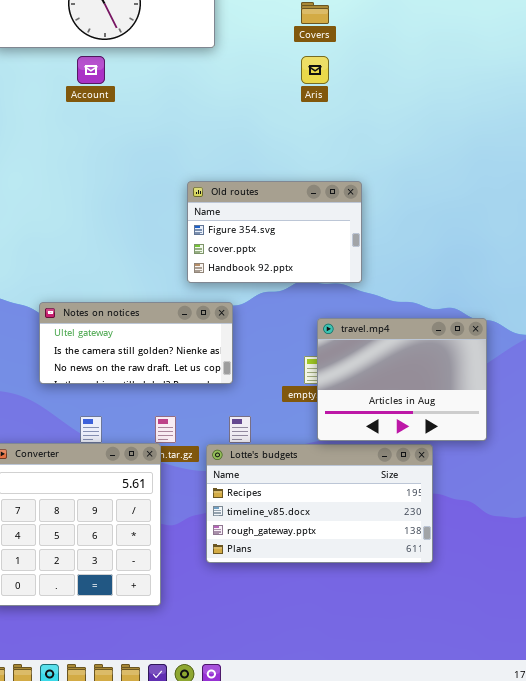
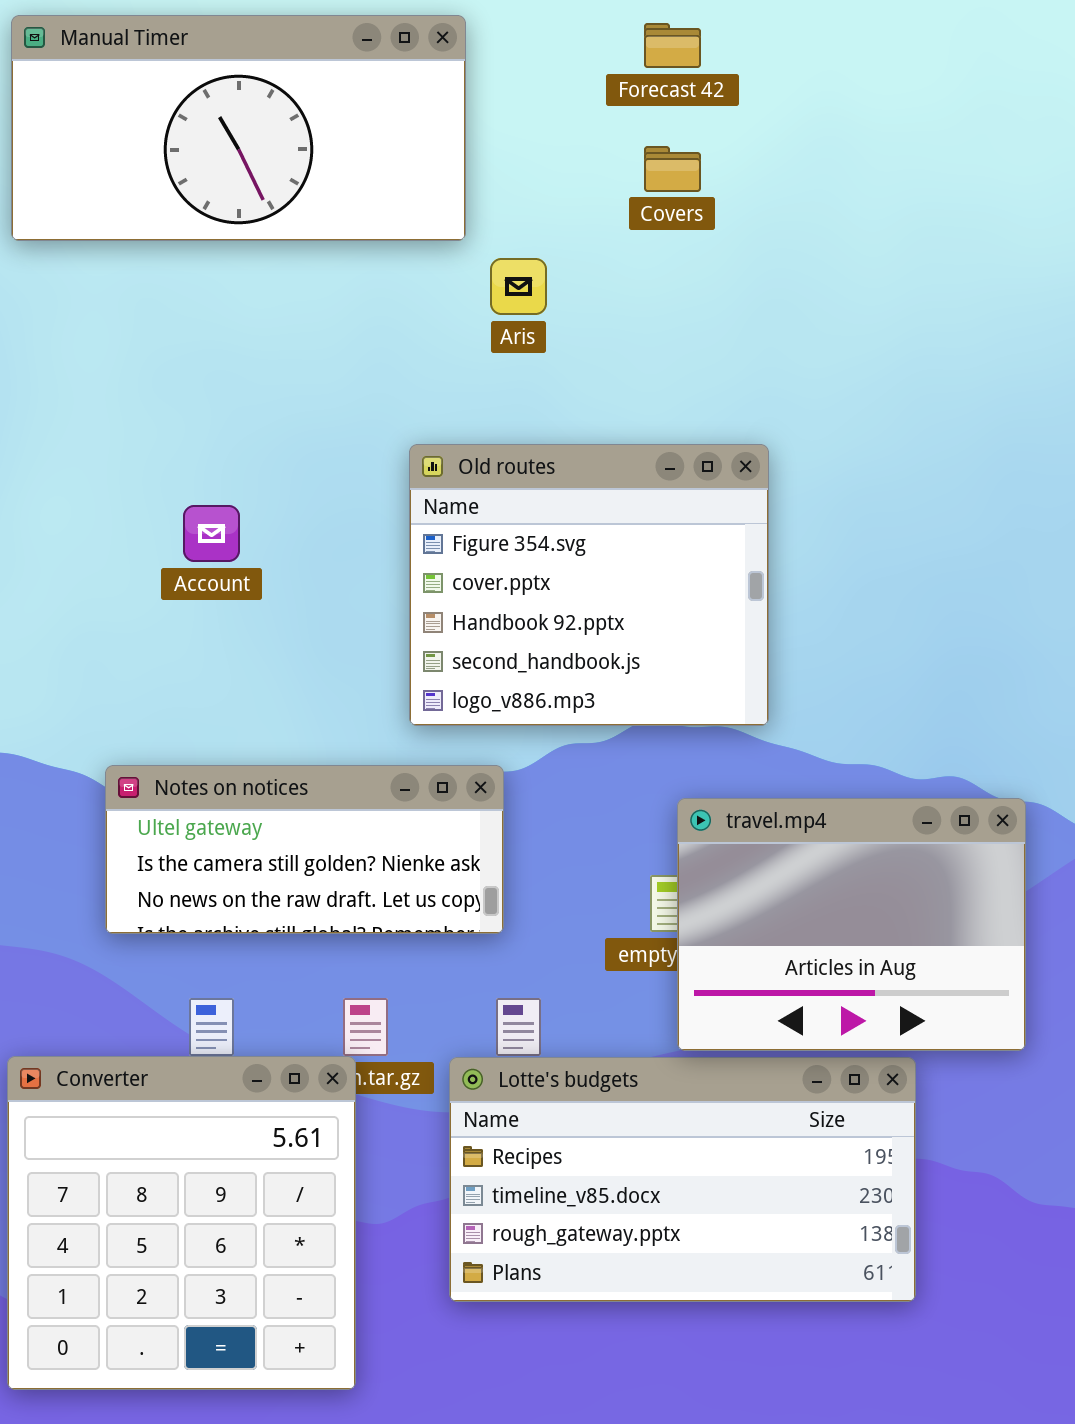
Account: [77,56,105,84] -> [183,505,240,562], moved
Aris: [301,56,329,84] -> [490,258,547,315], moved
Old routes: [187,181,362,283] -> [409,444,769,726], resized

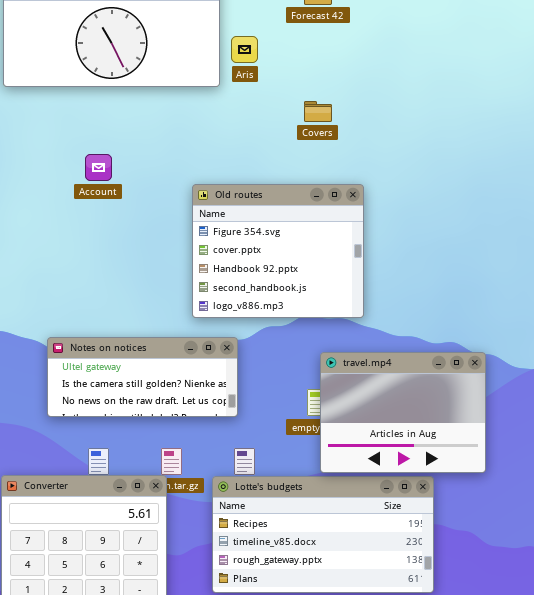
Covers: [644,146,701,192] -> [304,101,332,122], moved
Aris: [490,258,547,315] -> [231,36,258,63], moved
Account: [183,505,240,562] -> [85,154,112,181], moved

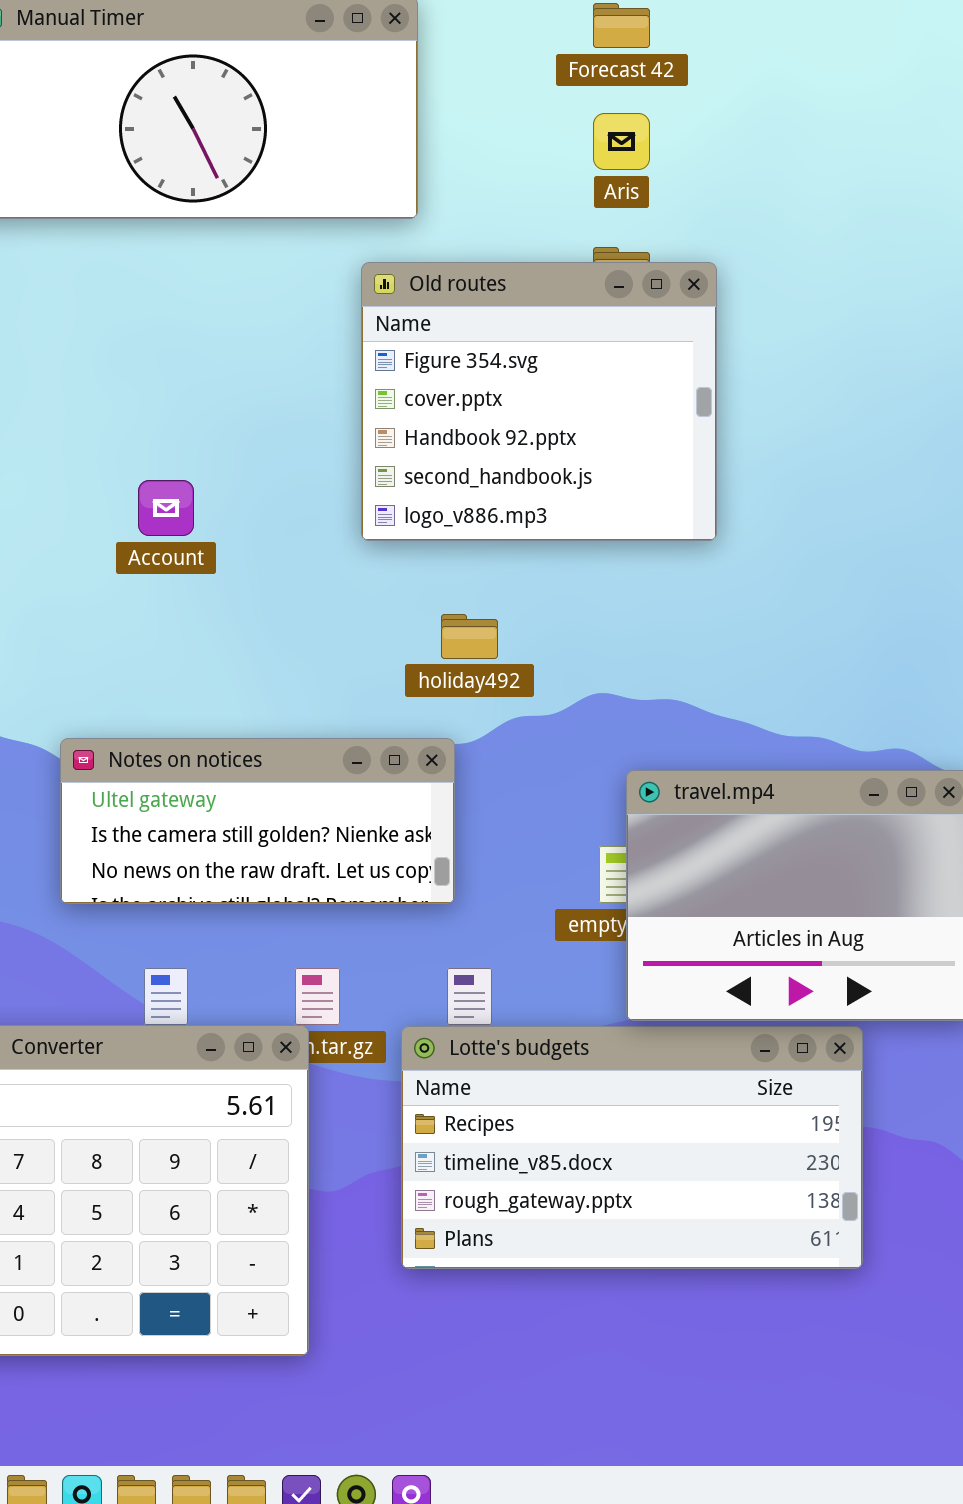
Aris: [231,36,258,63] -> [593,113,650,170], moved
Account: [85,154,112,181] -> [138,480,194,536], moved
Old routes: [192,184,364,318] -> [361,262,717,541], moved

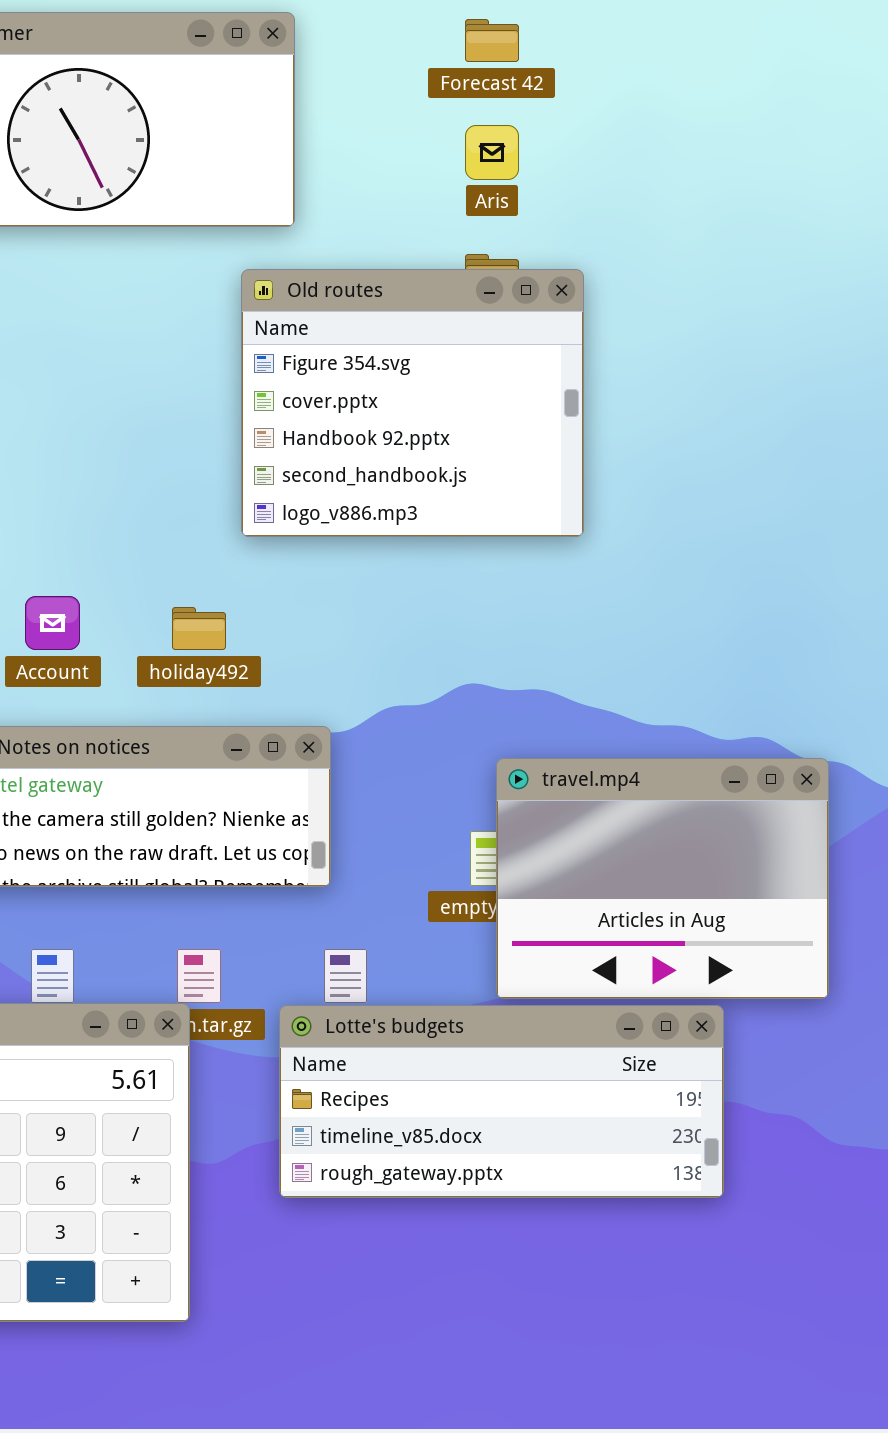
Account: [138,480,194,536] -> [25,596,80,650], moved
holiday492: [441,614,498,659] -> [172,607,226,650], moved
Lotte's budgets: [401,1026,863,1269] -> [279,1005,724,1198], resized

